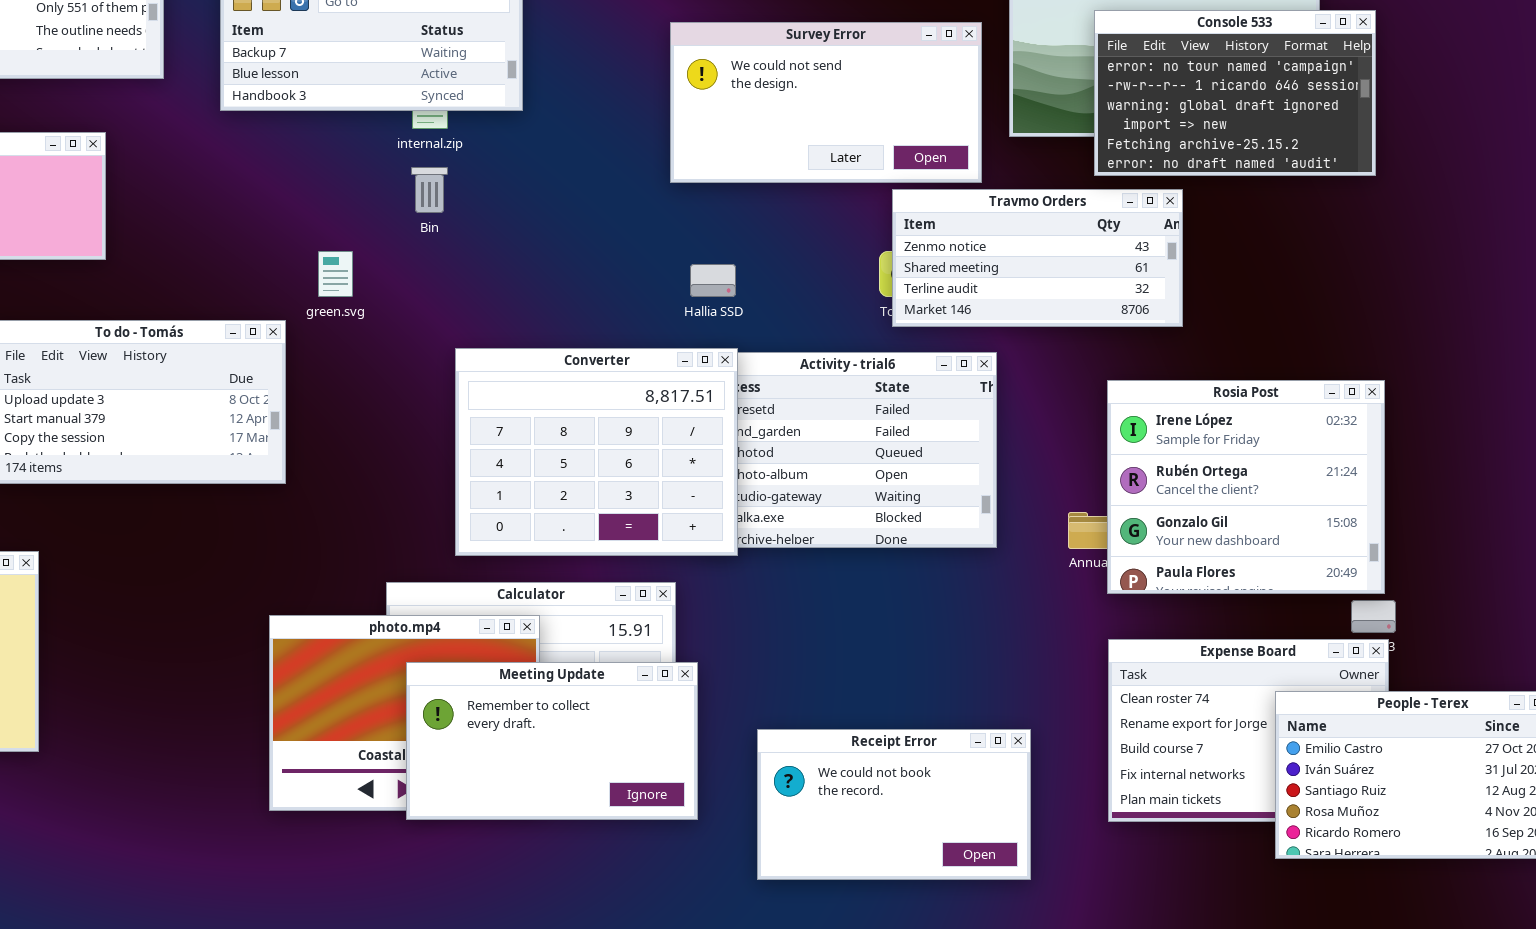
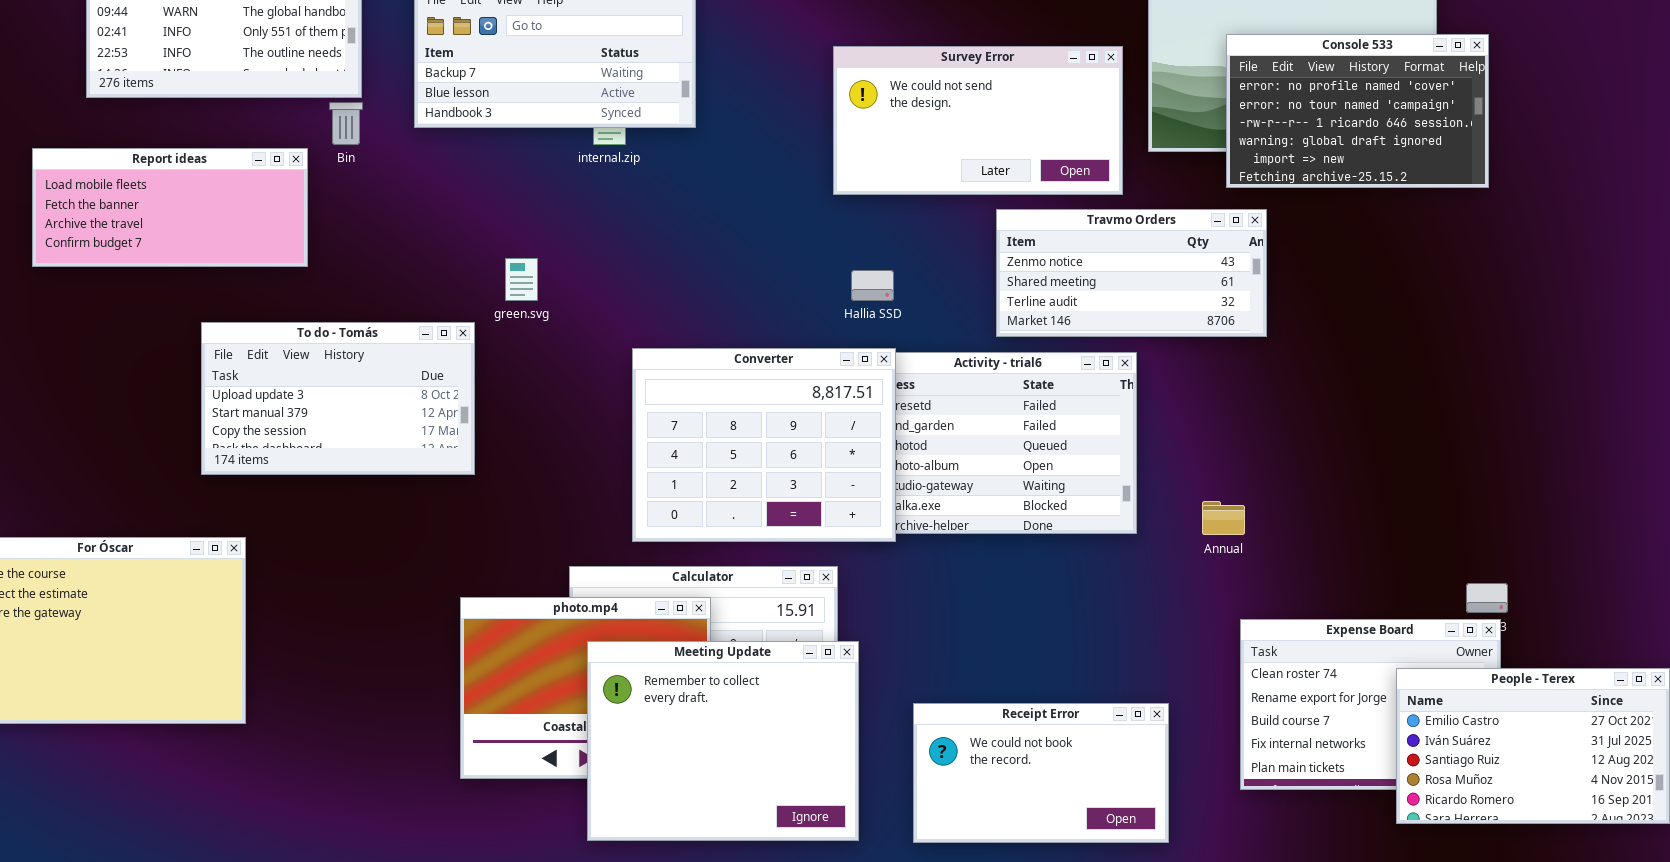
Console 533: [1094,10,1376,176] -> [1226,34,1489,188], scrolled up 1 row
Bin: [411,167,448,213] -> [329,102,363,145], moved
Travmo Orders: [892,189,1183,327] -> [996,209,1267,337], moved
Rosia Post: [1107,380,1385,594] -> none, closed
Meeting Update: [406,662,698,820] -> [587,641,859,841], resized

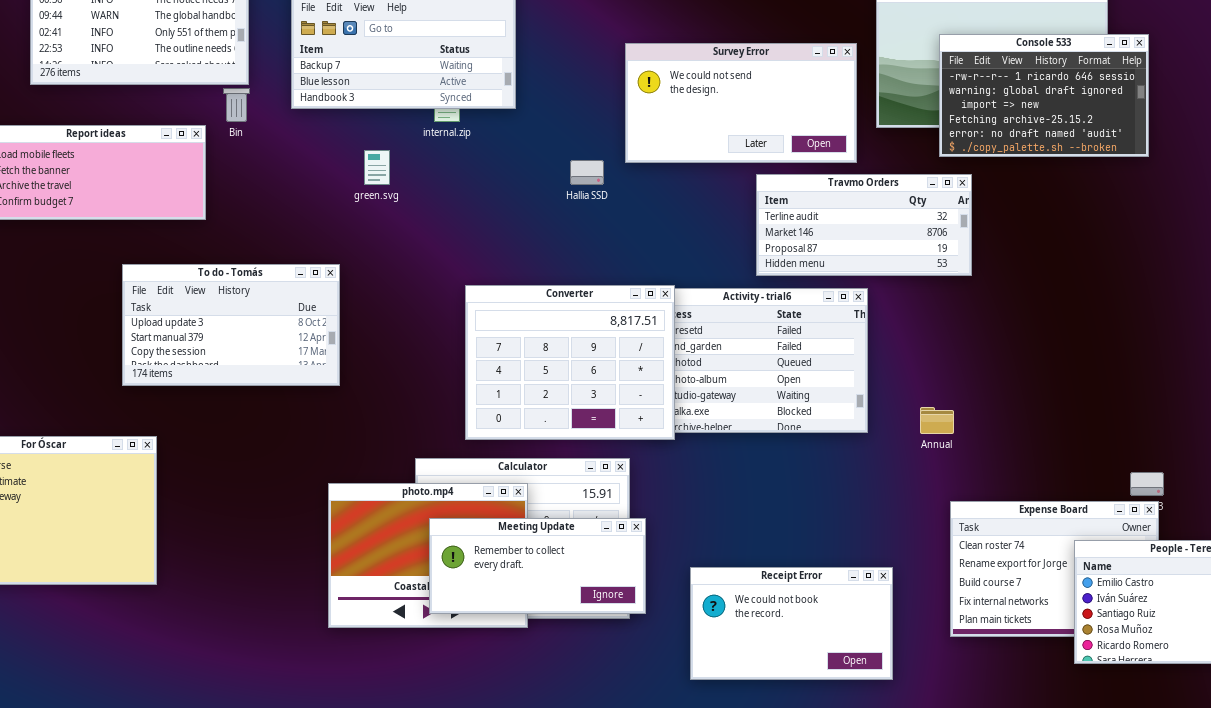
Console 533: [1226,34,1489,188] -> [939,34,1149,157], scrolled down 2 rows
Travmo Orders: [996,209,1267,337] -> [756,174,972,276], scrolled down 2 rows
green.svg: [505,258,538,301] -> [364,150,390,185], moved
Hallia SSD: [851,270,894,301] -> [570,160,604,185], moved
Meeting Update: [587,641,859,841] -> [429,518,646,614], resized

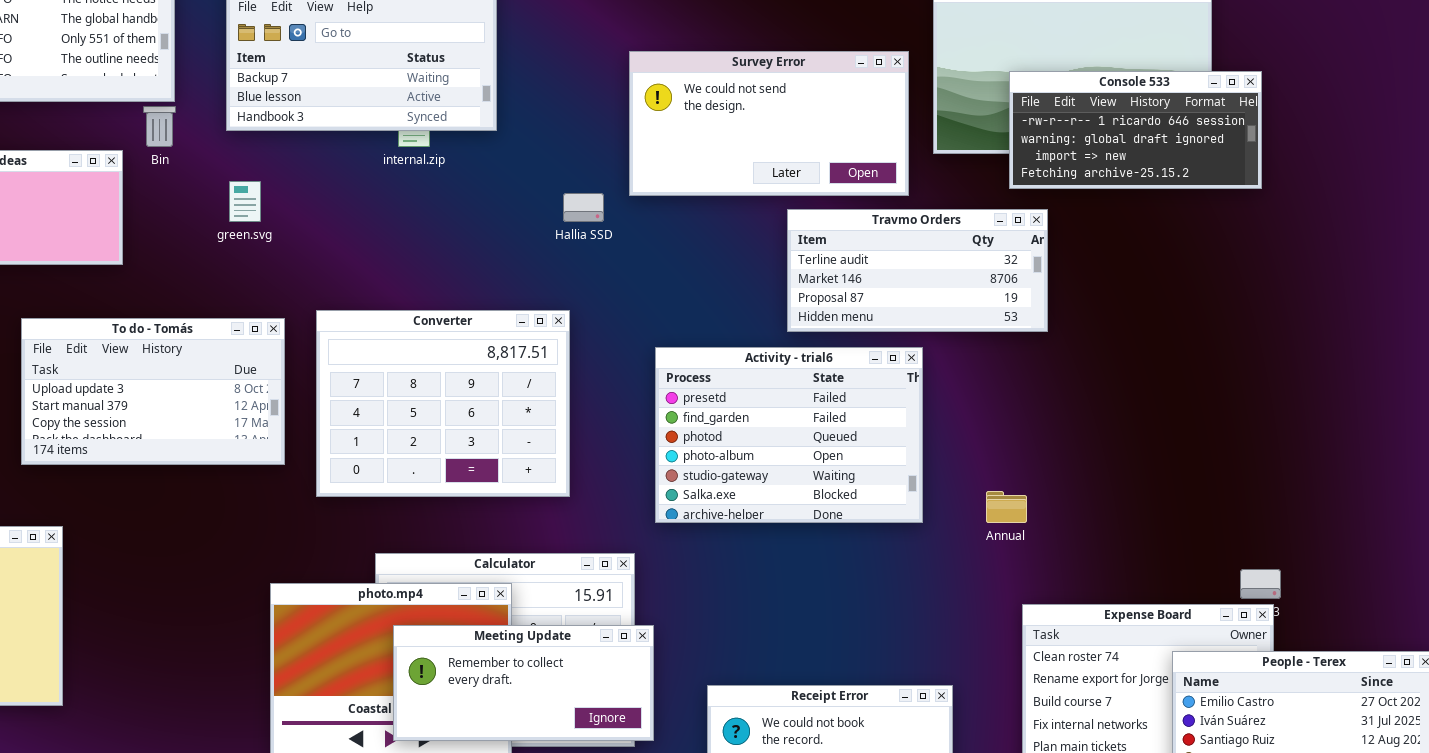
Console 533: [939,34,1149,157] -> [1009,71,1262,189], resized
green.svg: [364,150,390,185] -> [229,181,261,222], moved
Converter: [465,285,675,440] -> [316,310,570,497], moved

